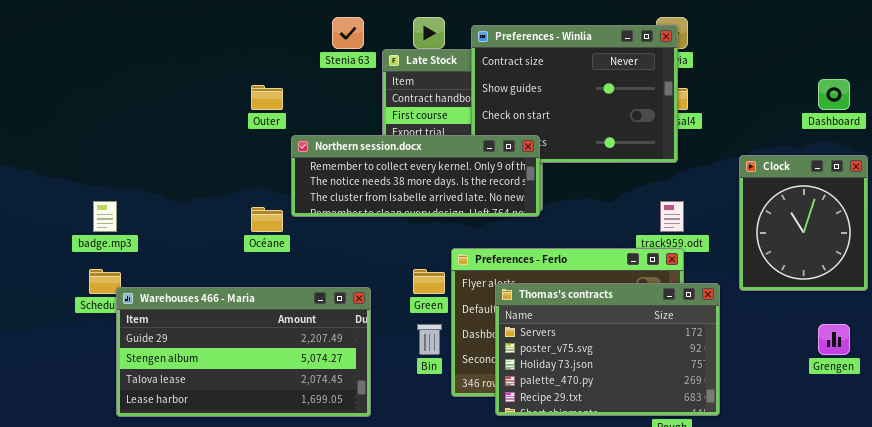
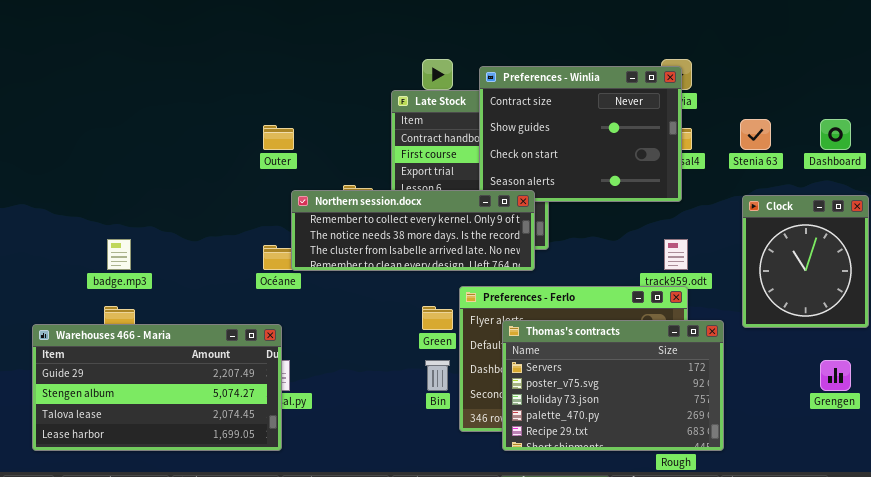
Stenia 63: [332,17,364,49] -> [740,119,771,150], moved
Northern session.docx: [291,135,540,217] -> [291,190,535,271], moved
Warehouses 466 - Maria: [116,287,371,417] -> [32,324,282,451], moved

